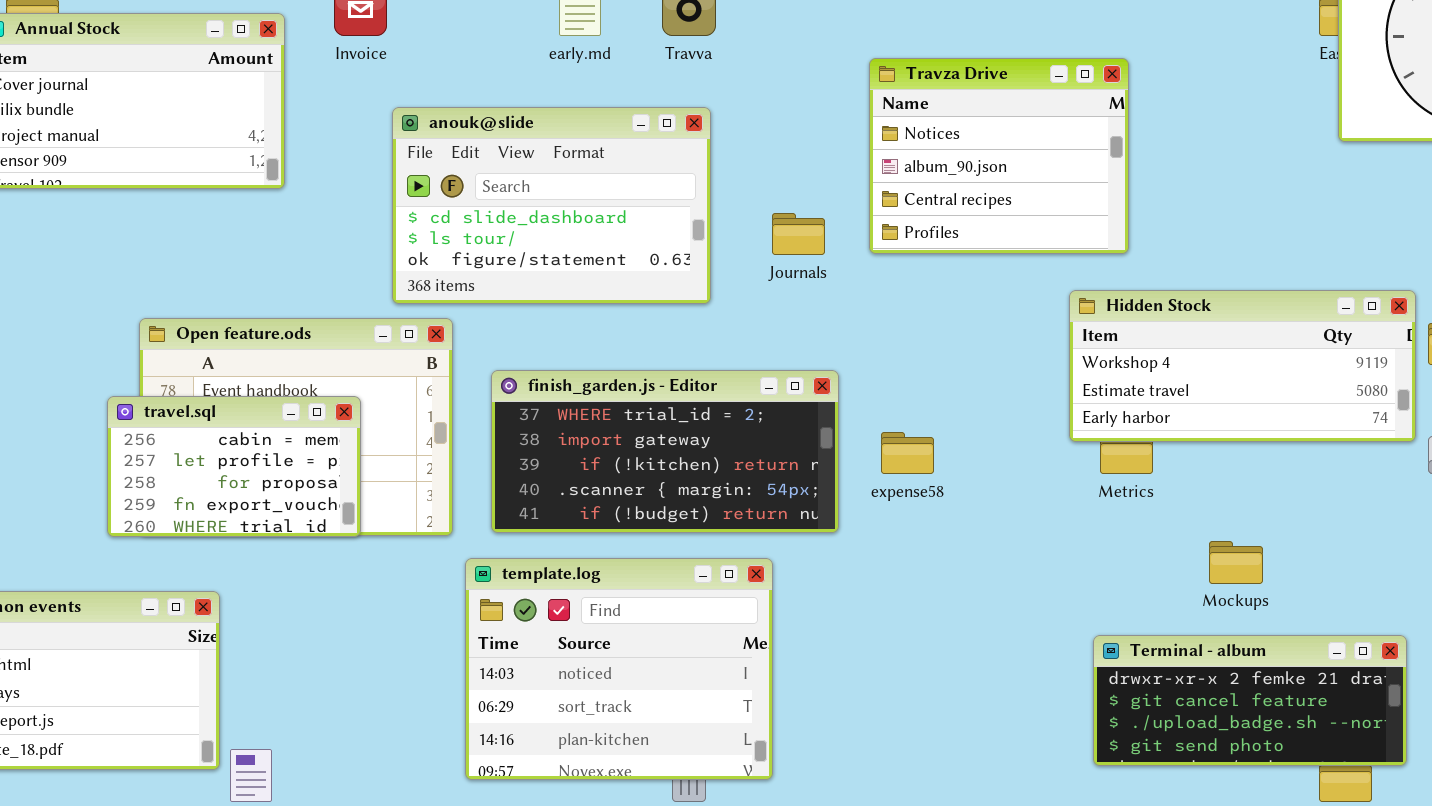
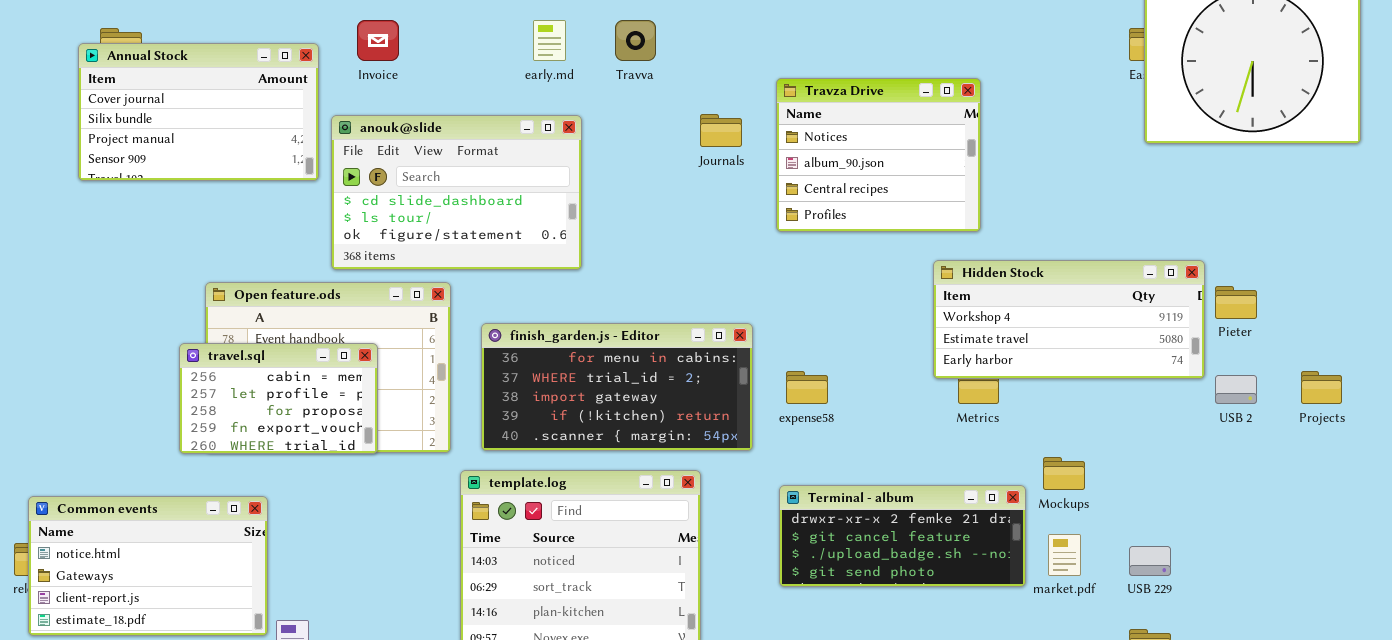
anouk@slide: [392,107,711,304] -> [331,115,582,270], moved
Journals: [772,213,825,255] -> [700,114,742,147], moved
finish_garden.js - Editor: [491,370,839,533] -> [481,323,753,451], scrolled up 1 row
Terminal - album: [1093,635,1407,766] -> [779,485,1026,587], moved

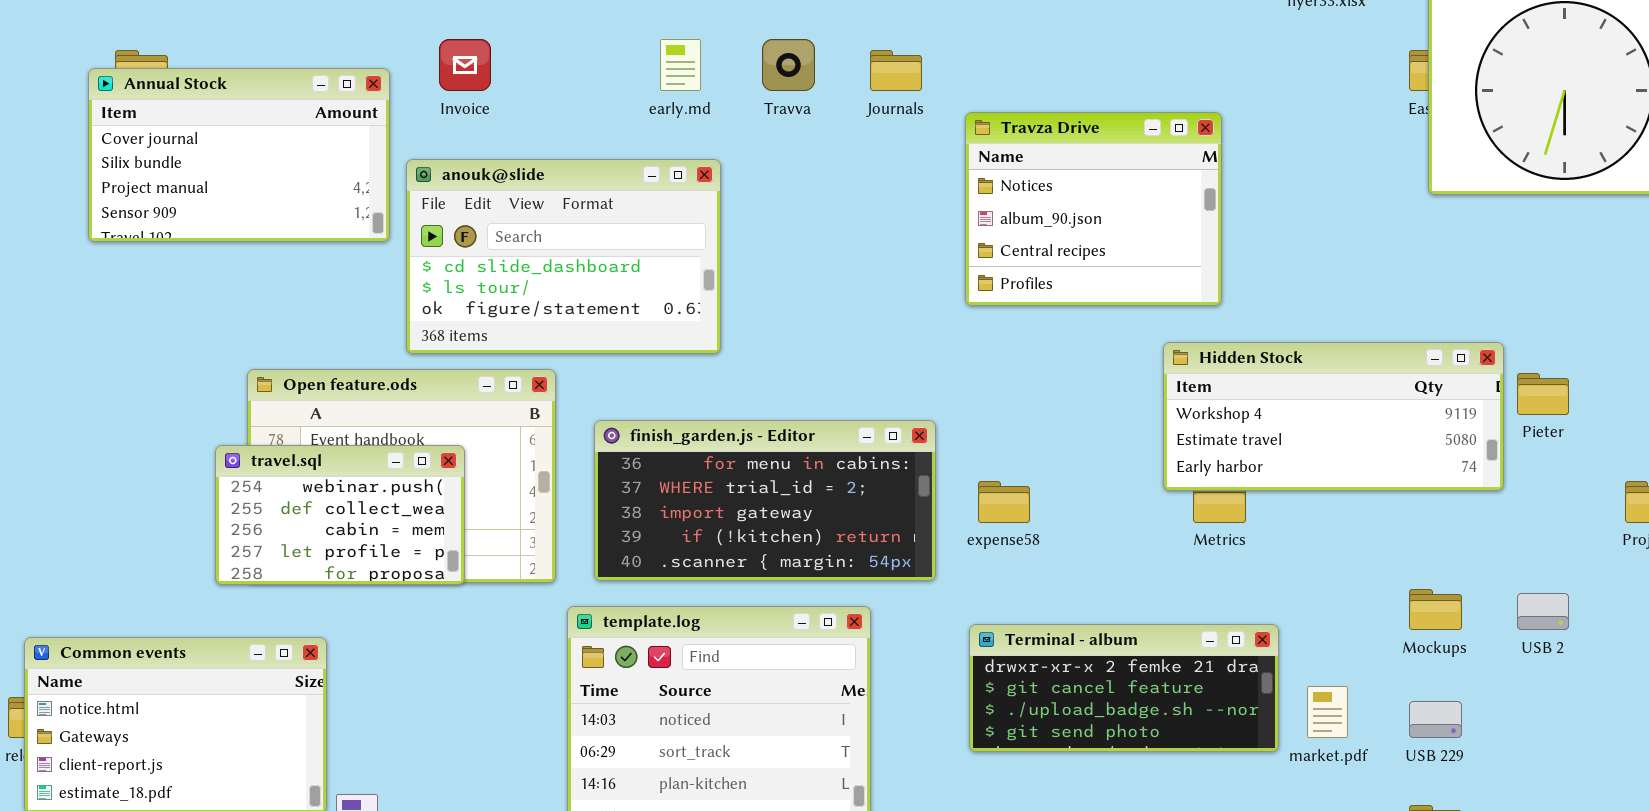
Journals: [700,114,742,147] -> [870,50,922,91], moved
travel.sql: [179,343,378,454] -> [215,445,465,585], scrolled up 2 rows
USB 2: [1215,375,1257,404] -> [1517,593,1569,630], moved
Mockups: [1043,457,1085,490] -> [1409,589,1462,630], moved

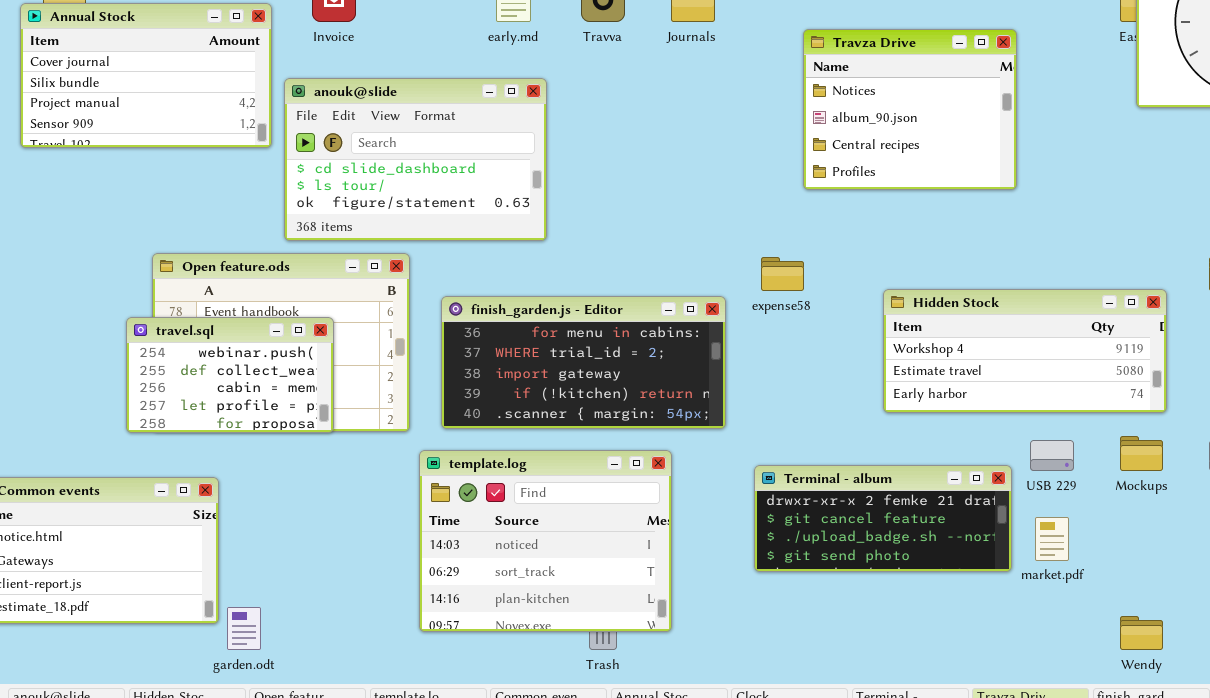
Travza Drive: [965,112,1222,306] -> [803,29,1017,190], moved
Hidden Stock: [1163,342,1504,491] -> [883,289,1167,413], moved
expense58: [978,481,1030,523] -> [761,257,804,291], moved
USB 229: [1409,701,1462,738] -> [1030,440,1074,471], moved

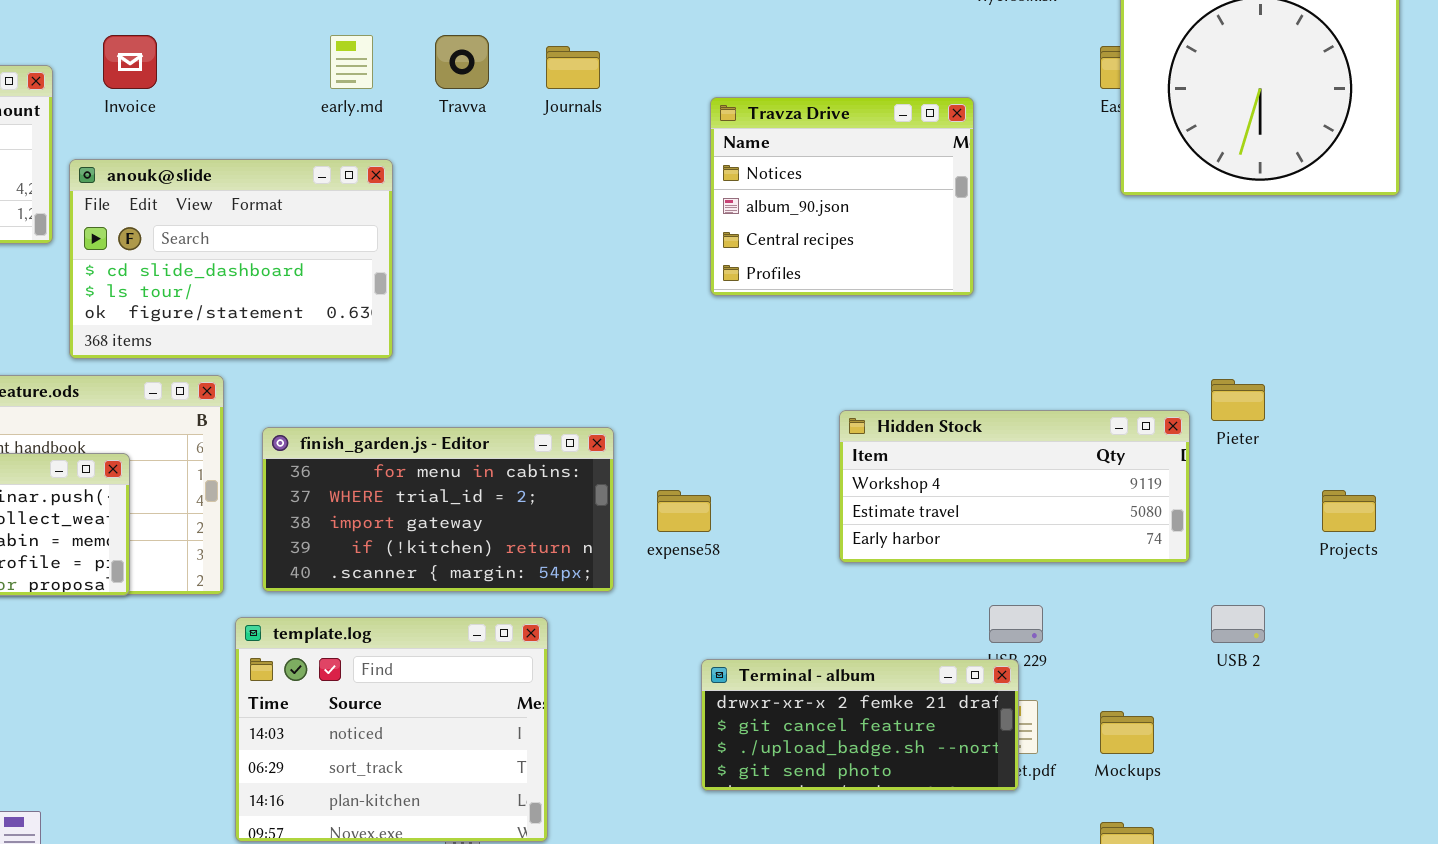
expense58: [761,257,804,291] -> [657,490,711,532], moved
Hidden Stock: [883,289,1167,413] -> [839,410,1190,563], moved
Mockups: [1120,436,1163,471] -> [1100,711,1154,754], moved
Terminal - album: [754,465,1012,572] -> [701,659,1019,791], moved

